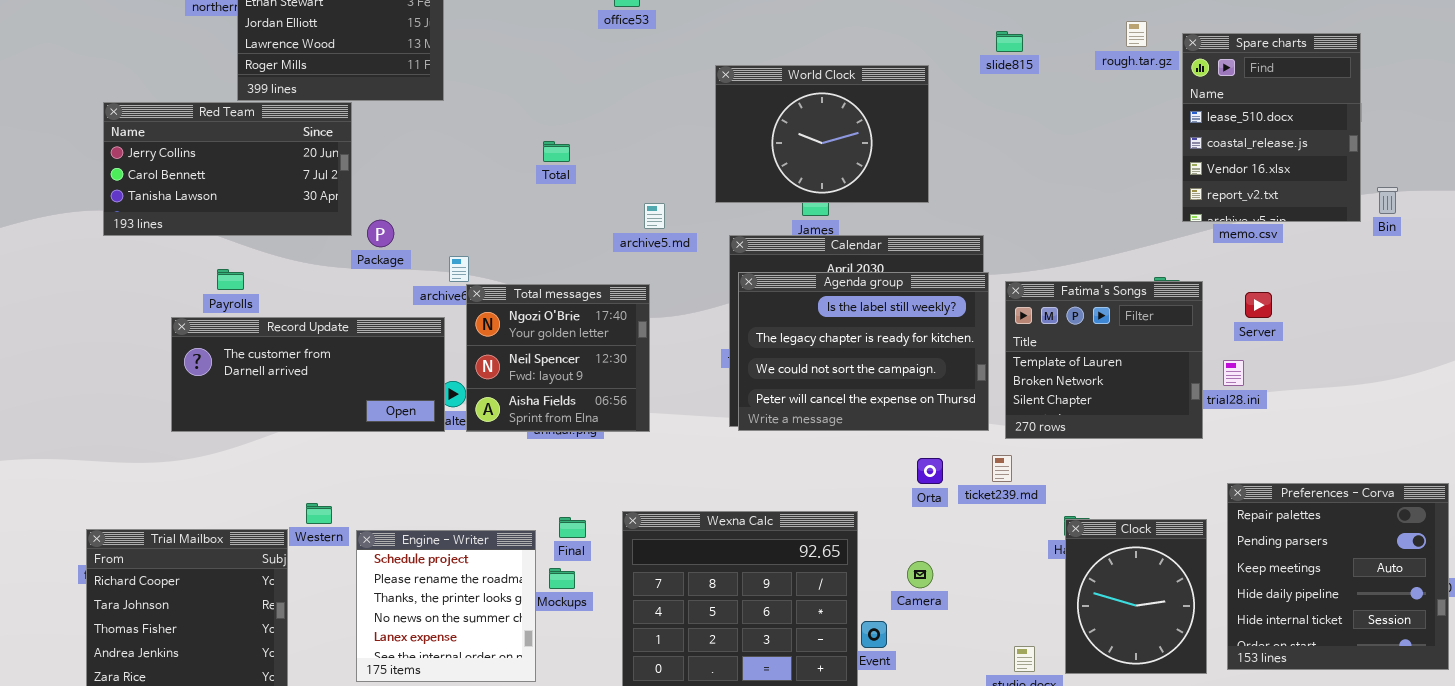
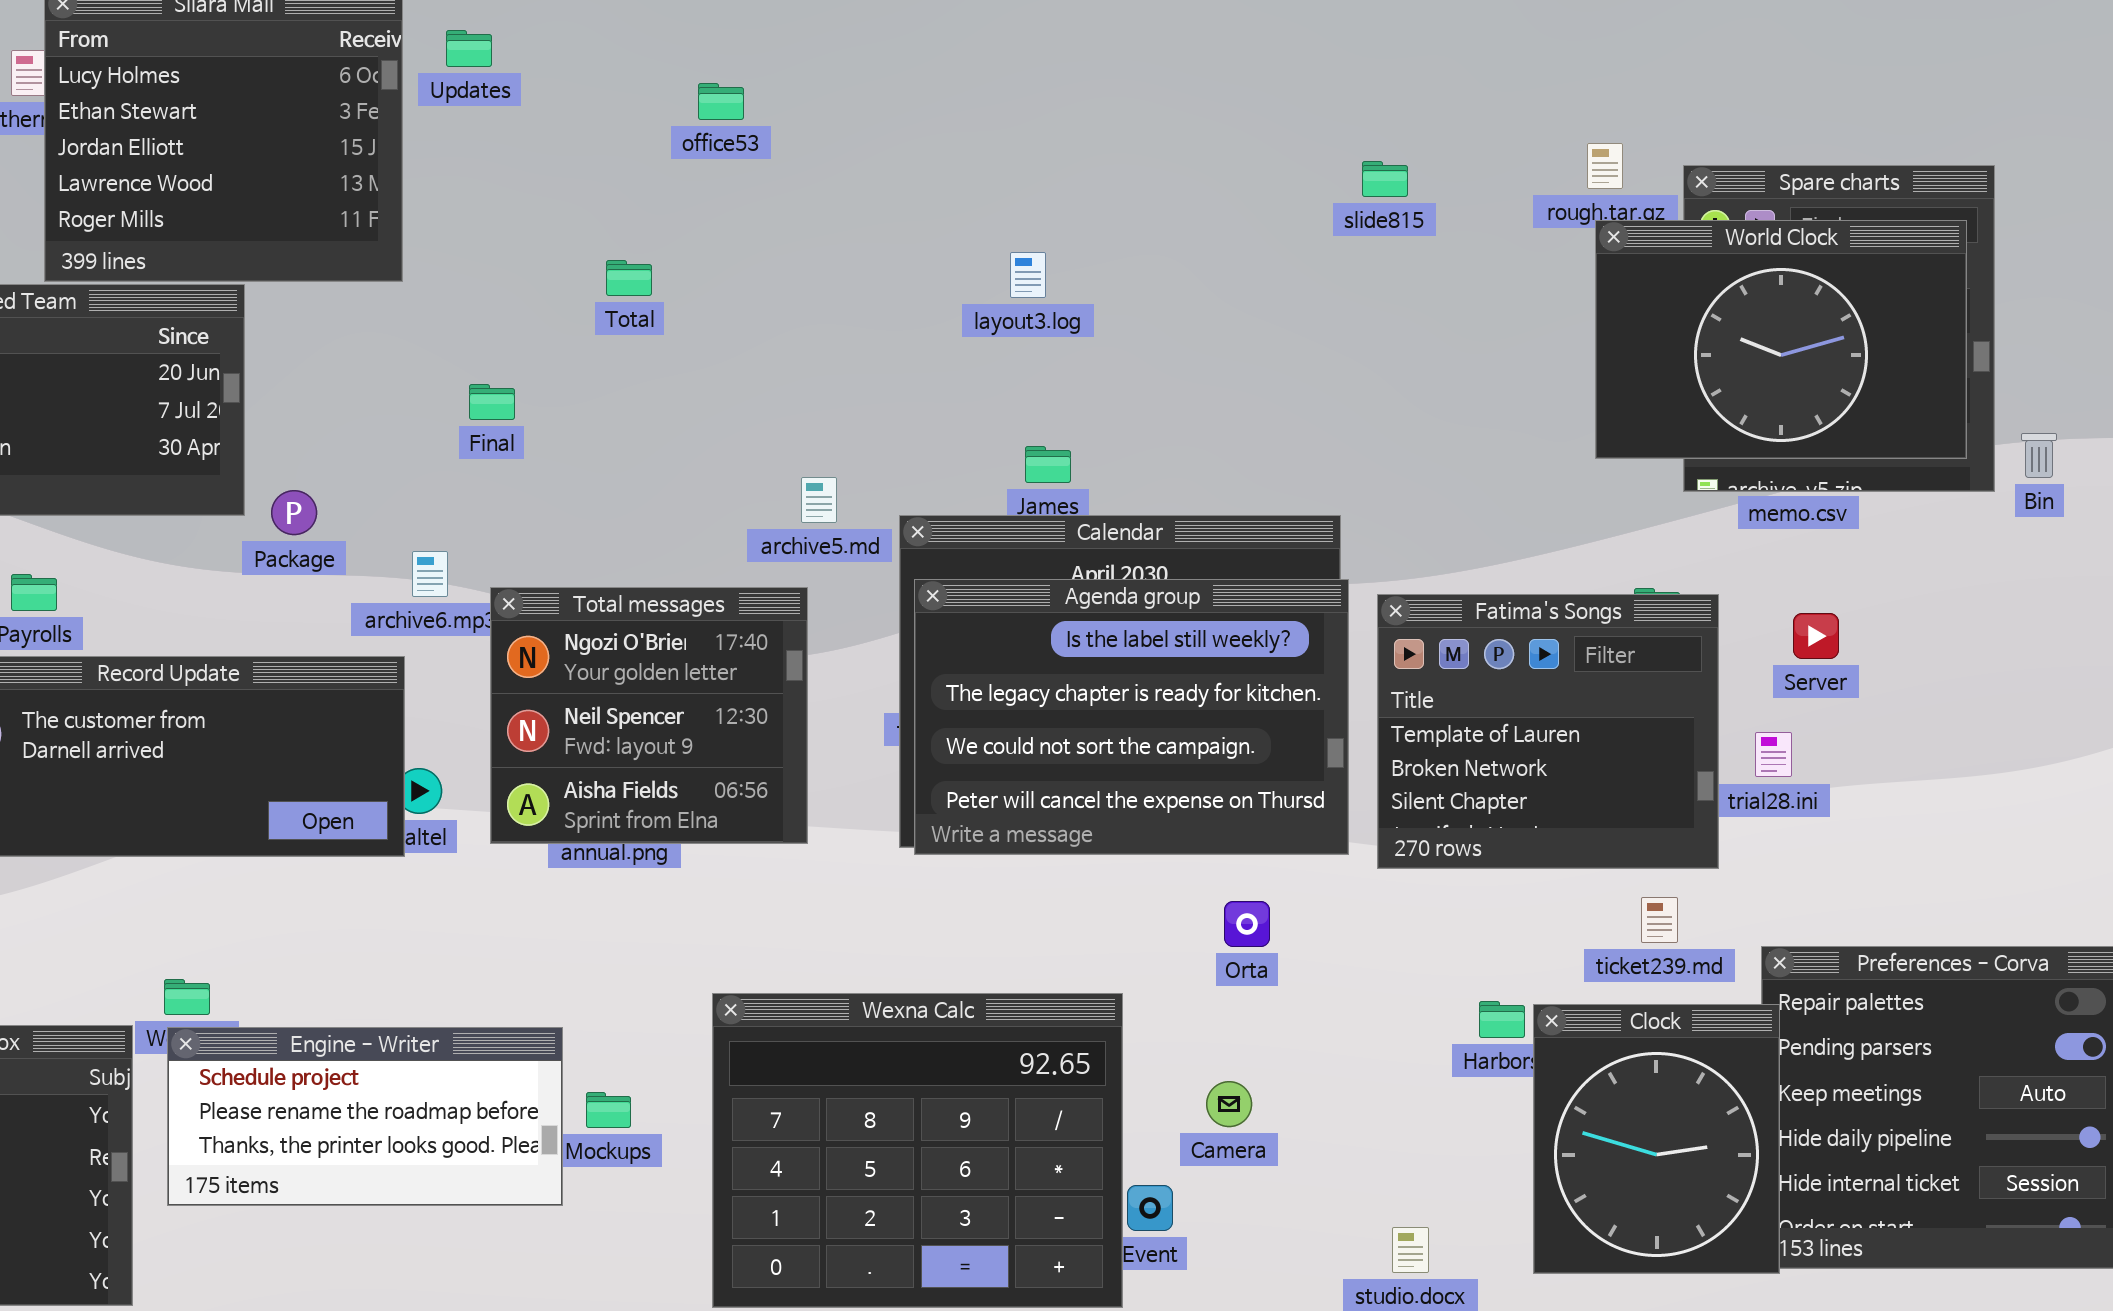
World Clock: [715,65,929,203] -> [1595,220,1967,459], moved
Total: [543,141,570,162] -> [606,260,652,296], moved
archive5.md: [644,203,665,229] -> [801,477,837,523], moved
Total messages: [466,284,650,432] -> [490,587,808,844], moved
ticket239.md: [992,455,1012,482] -> [1641,897,1678,943], moved
Final: [559,517,586,538] -> [469,384,515,420], moved
Clock: [1065,519,1207,674] -> [1533,1004,1780,1274], moved
Engine - Writer: [356,530,536,682] -> [167,1027,563,1206], resized

